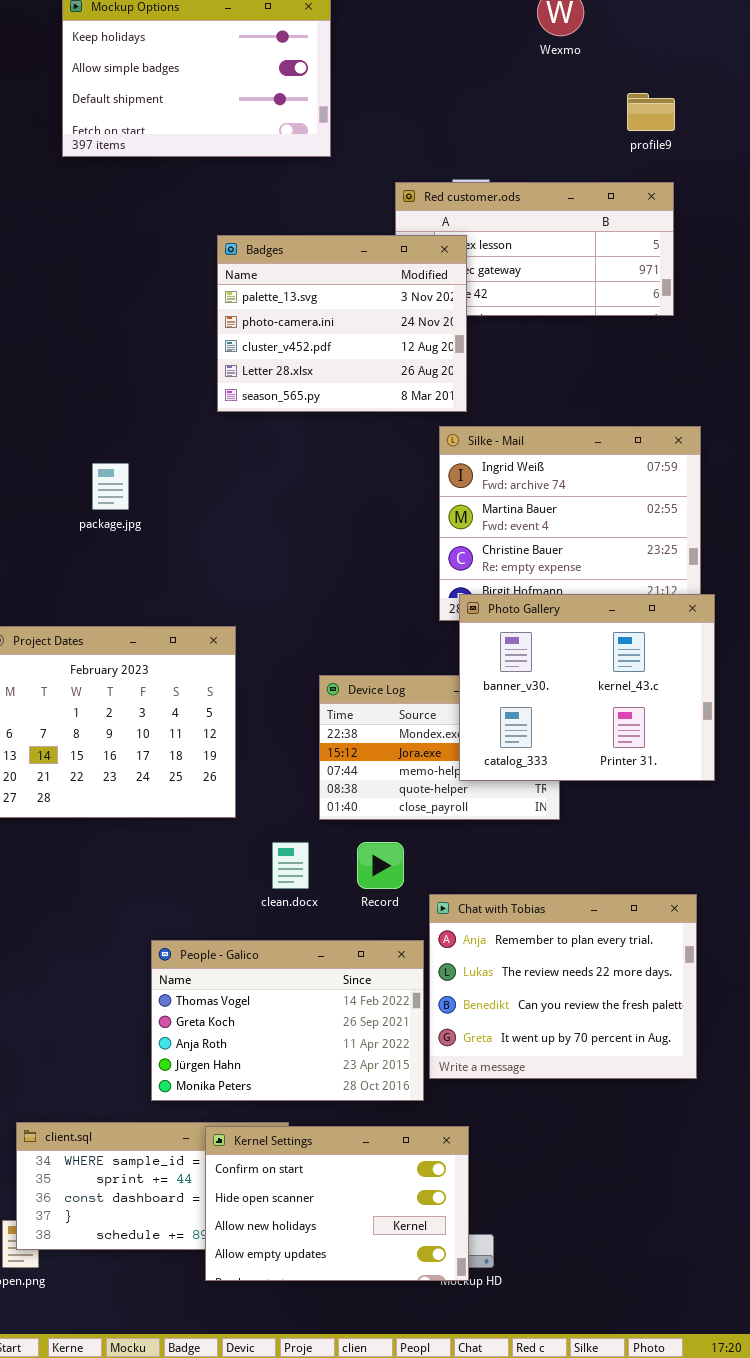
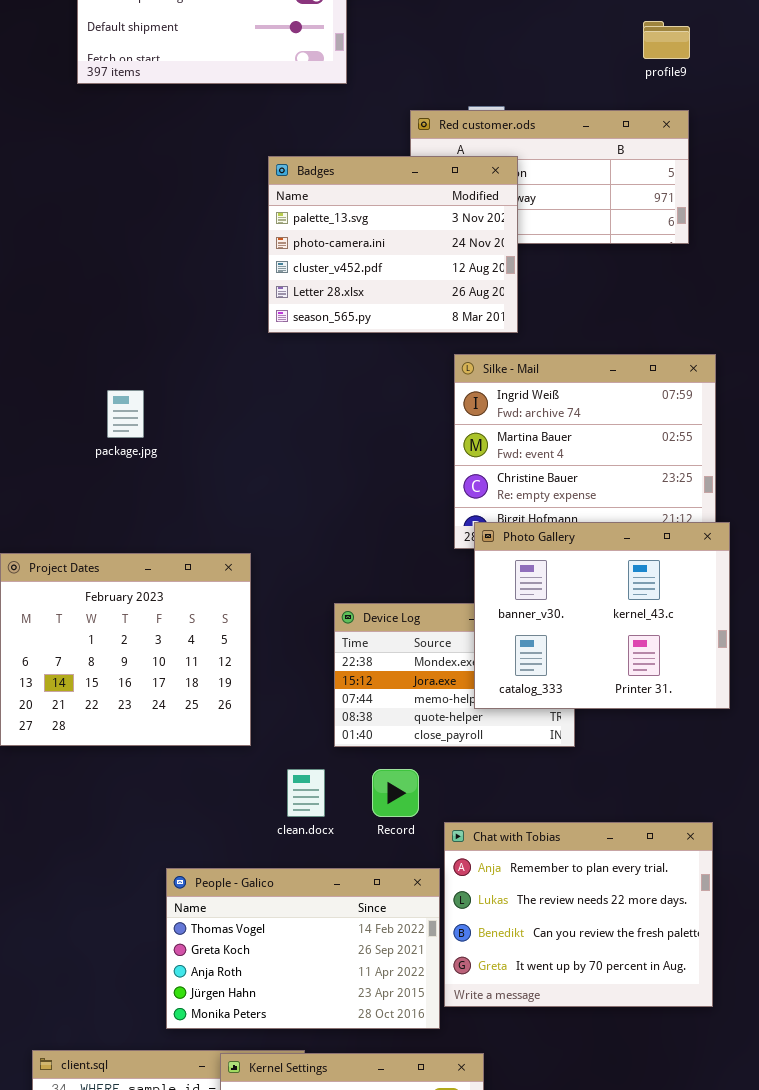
Badges: [217,235,467,412] -> [268,156,518,333], moved

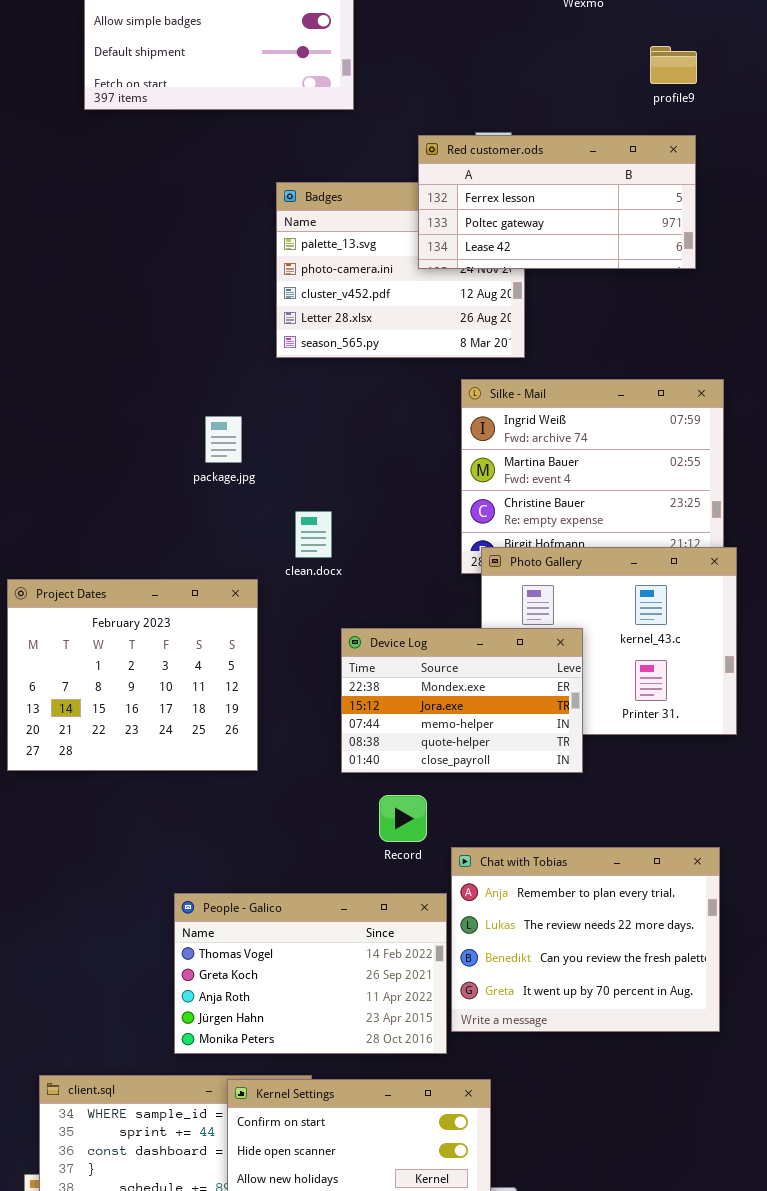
Red customer.ods: [410,110,689,244] -> [418,135,696,269], raised
package.jpg: [107,390,144,438] -> [205,416,242,463], moved
Device Log: [334,603,575,747] -> [341,628,583,773], raised
clean.docx: [287,769,325,817] -> [295,511,332,558], moved

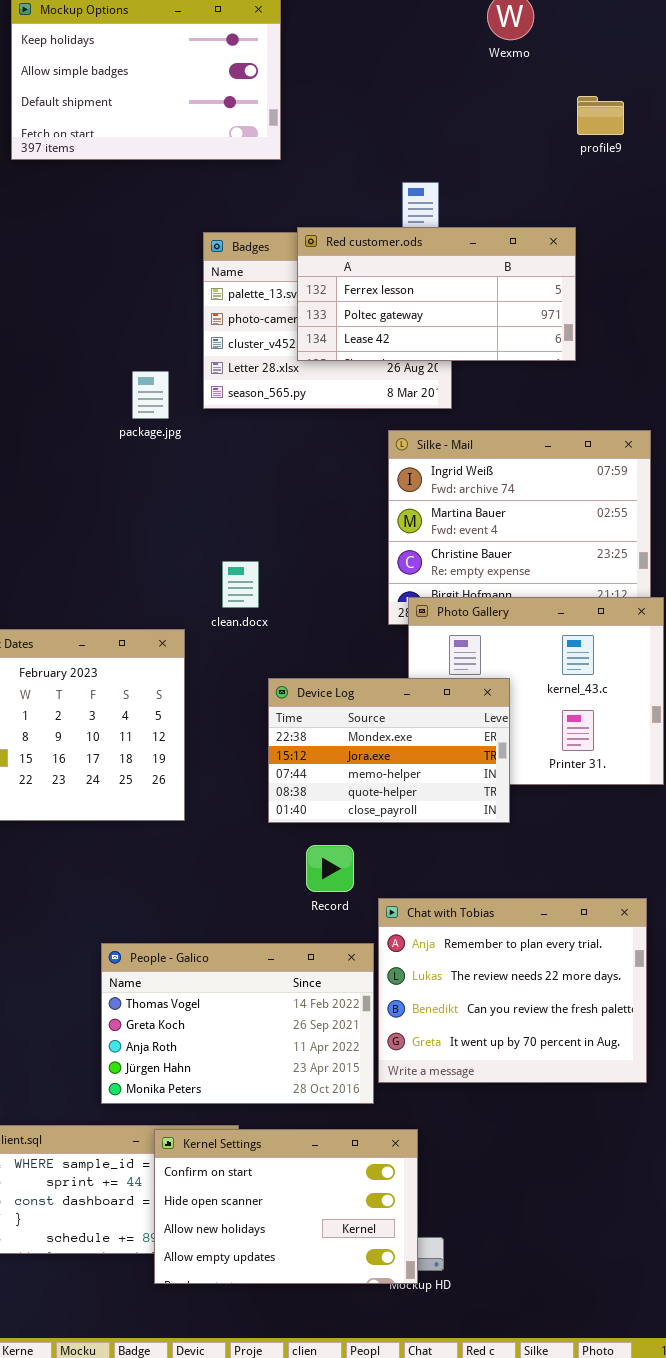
Red customer.ods: [418,135,696,269] -> [297,227,576,361], moved
package.jpg: [205,416,242,463] -> [132,371,169,419], moved

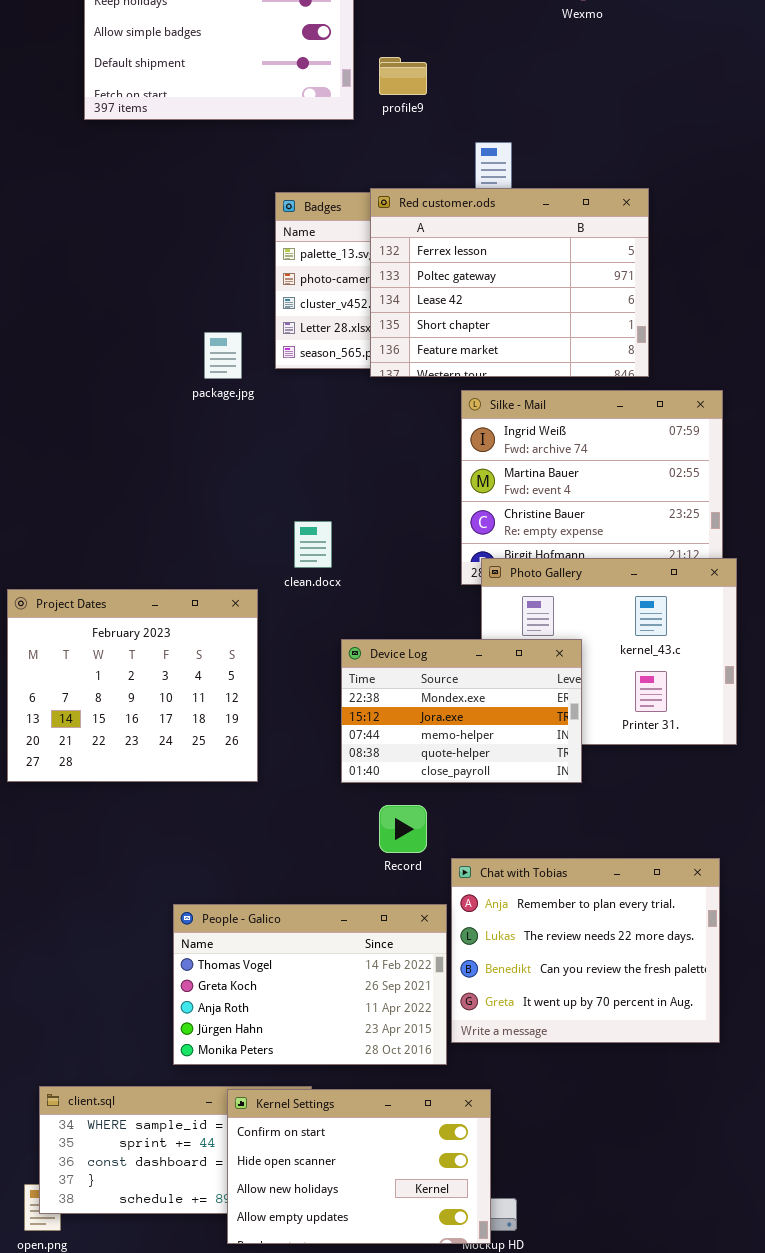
profile9: [577,96,624,135] -> [379,57,427,95], moved
Red customer.ods: [297,227,576,361] -> [370,188,649,377], resized

